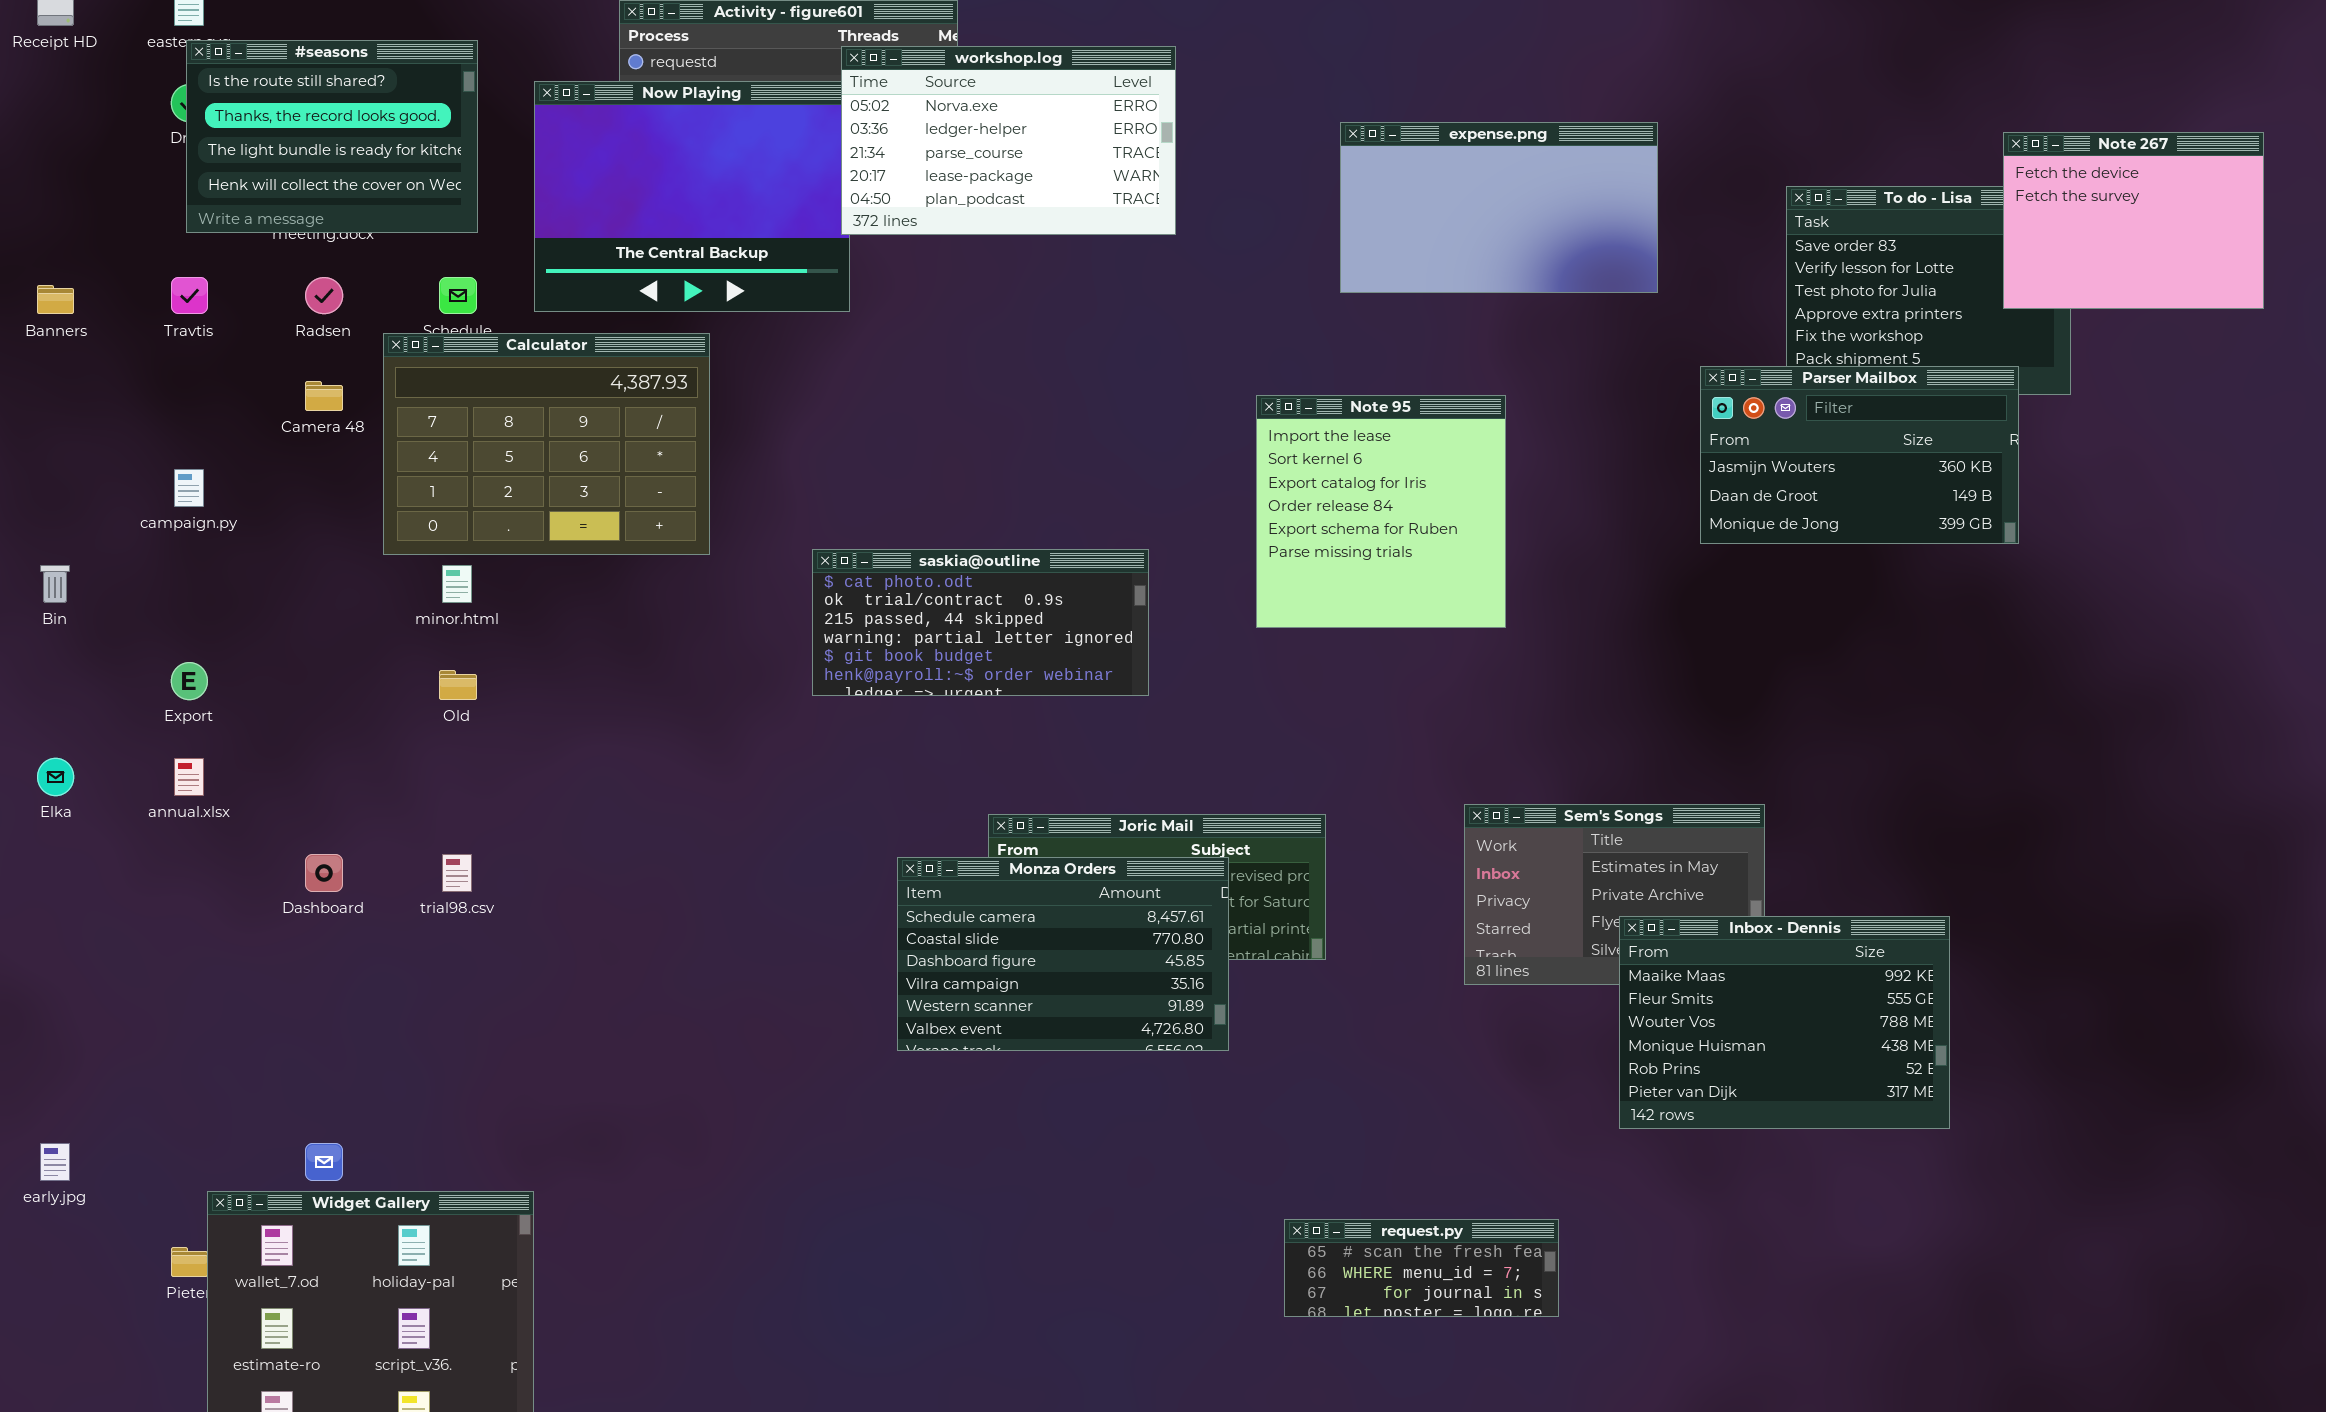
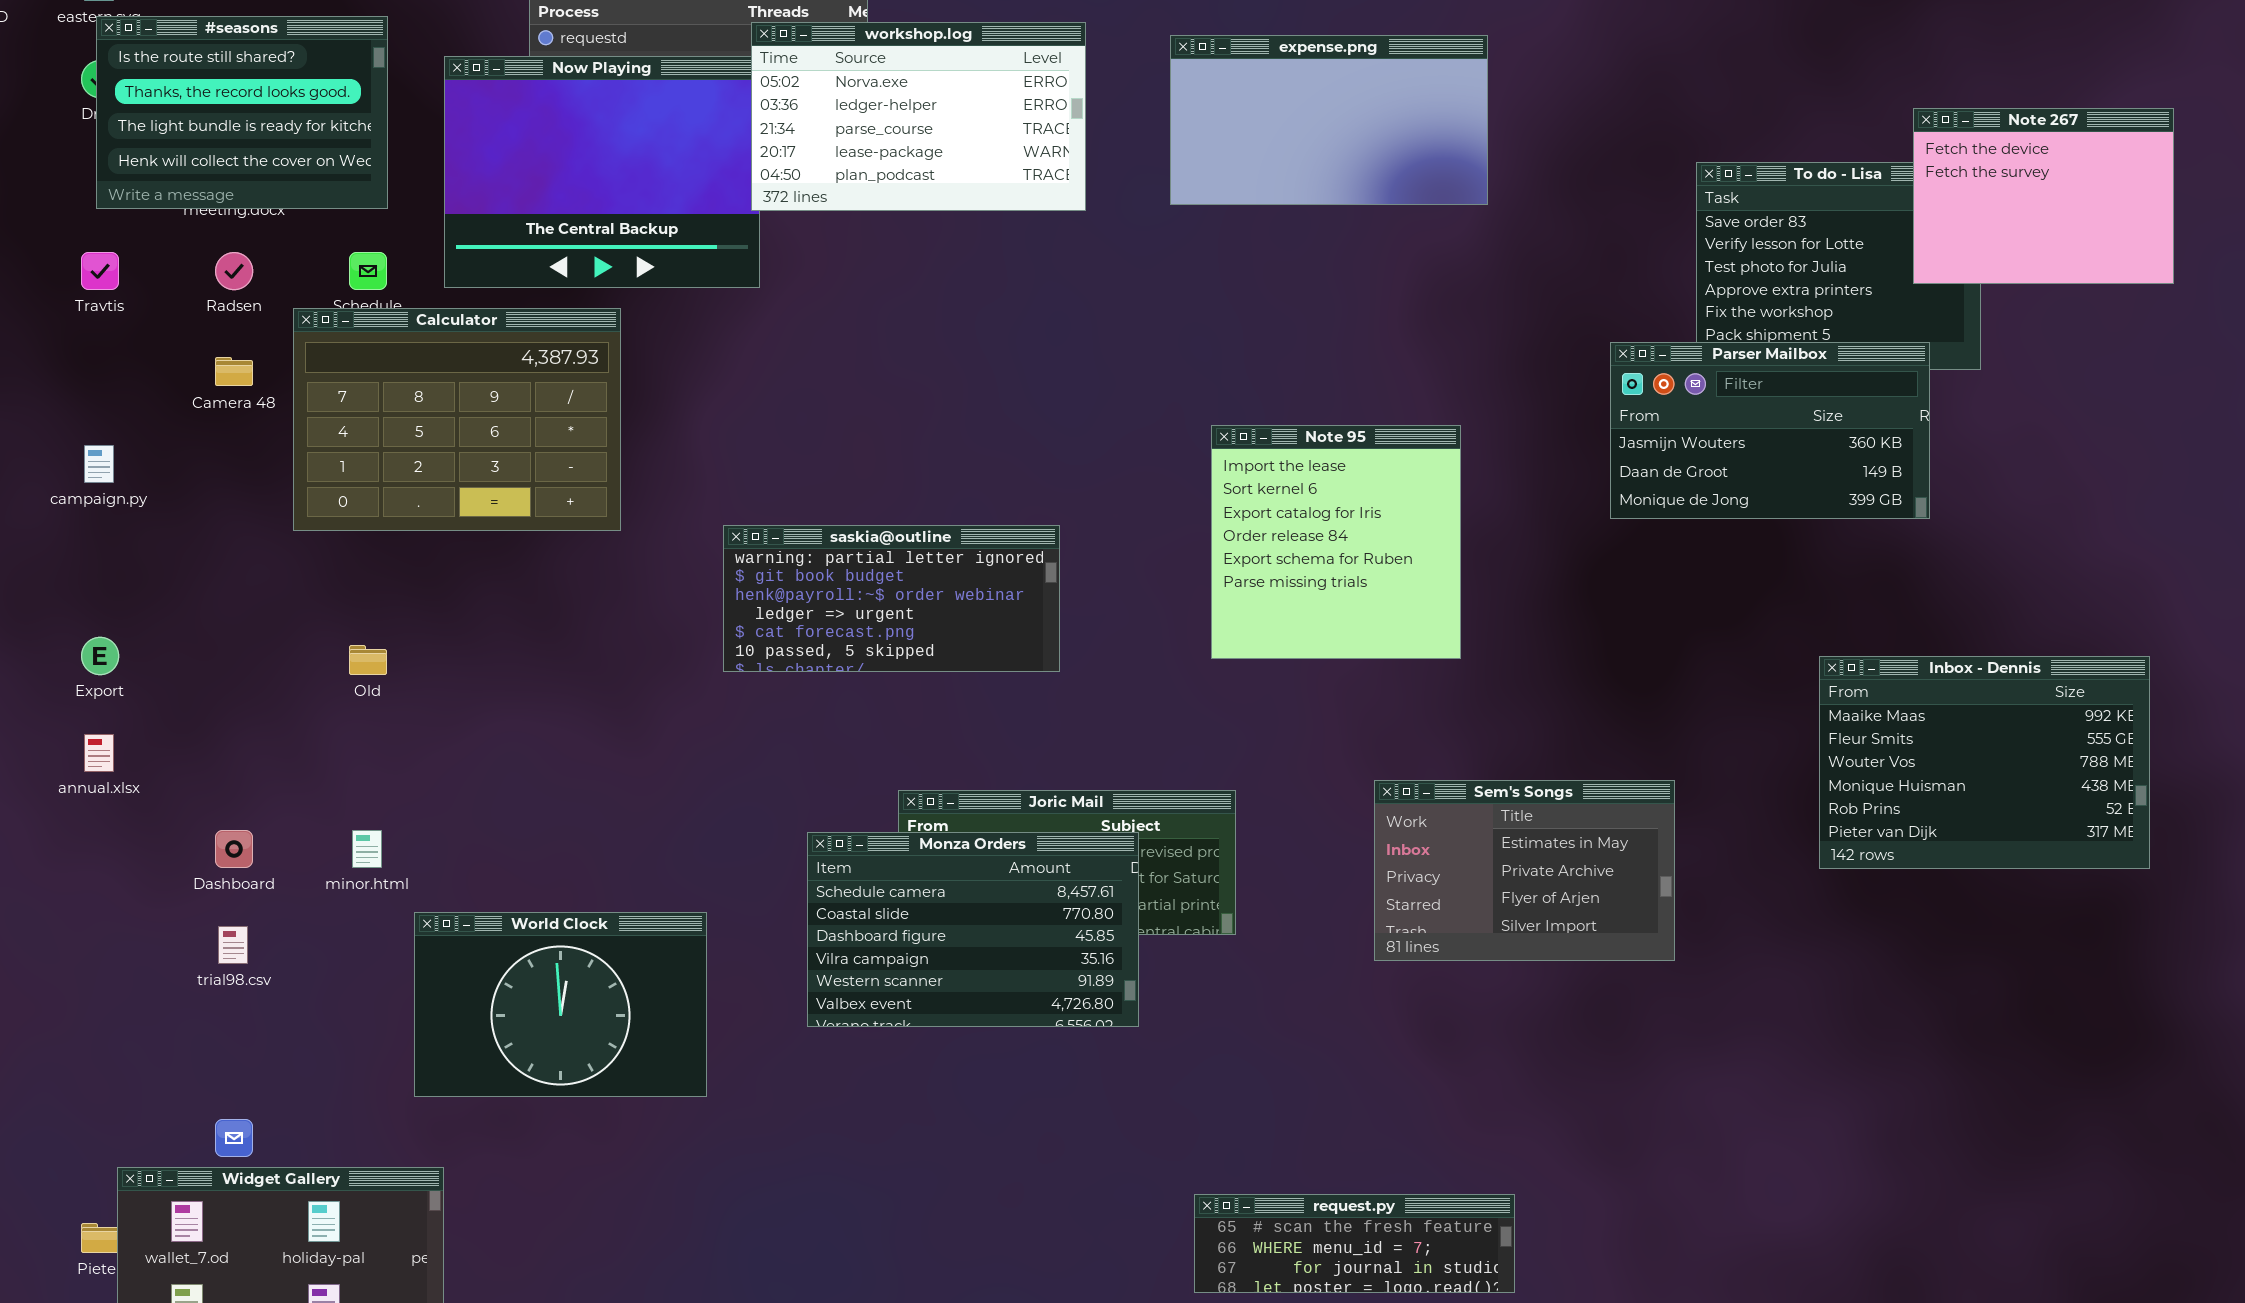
expense.png: [1340,122,1658,293] -> [1170,35,1488,205], moved
Note 95: [1256,395,1506,628] -> [1211,425,1461,659], moved
saskia@outline: [812,549,1149,696] -> [723,525,1060,672], scrolled down 3 rows
minor.html: [442,565,472,603] -> [352,830,382,868], moved
trial98.csv: [442,854,472,892] -> [218,926,248,964], moved
Inbox - Dennis: [1619,916,1950,1129] -> [1819,656,2150,869], moved
World Clock: none -> [414,912,707,1097], opened
request.py: [1284,1219,1559,1317] -> [1194,1194,1515,1293], resized

